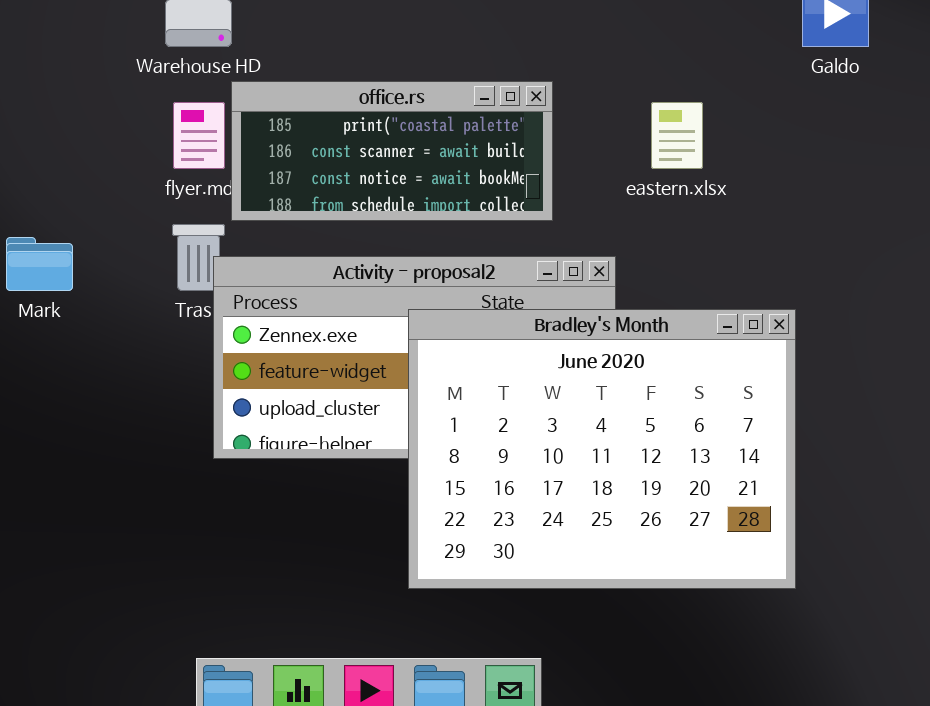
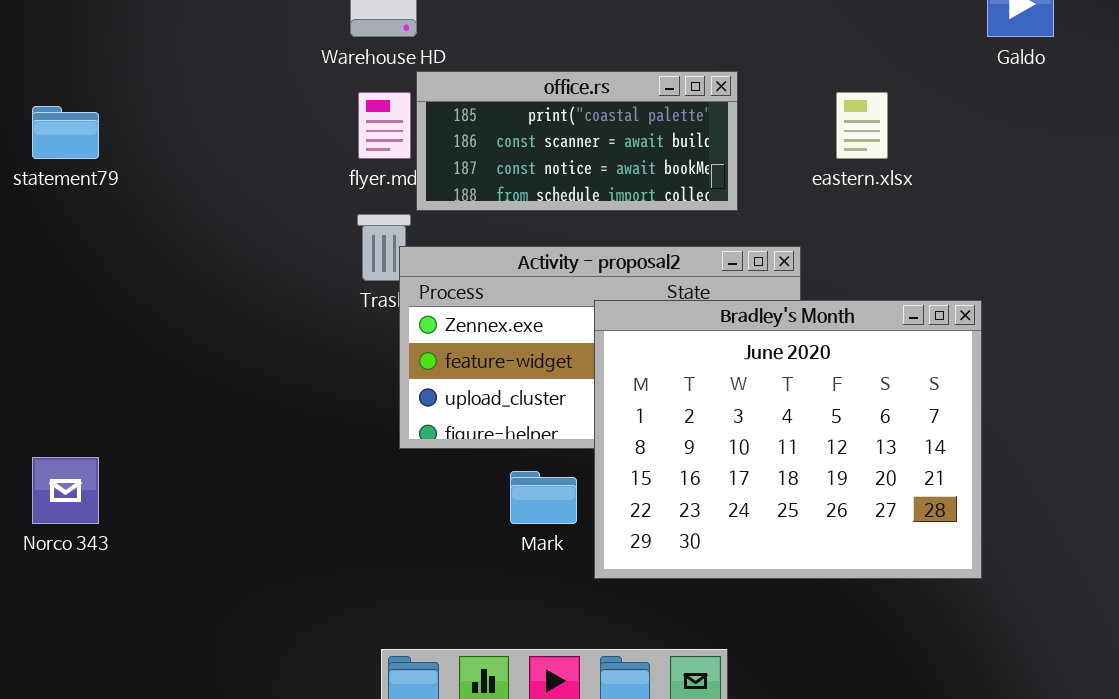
Mark: [6,237,73,291] -> [510,471,577,524], moved

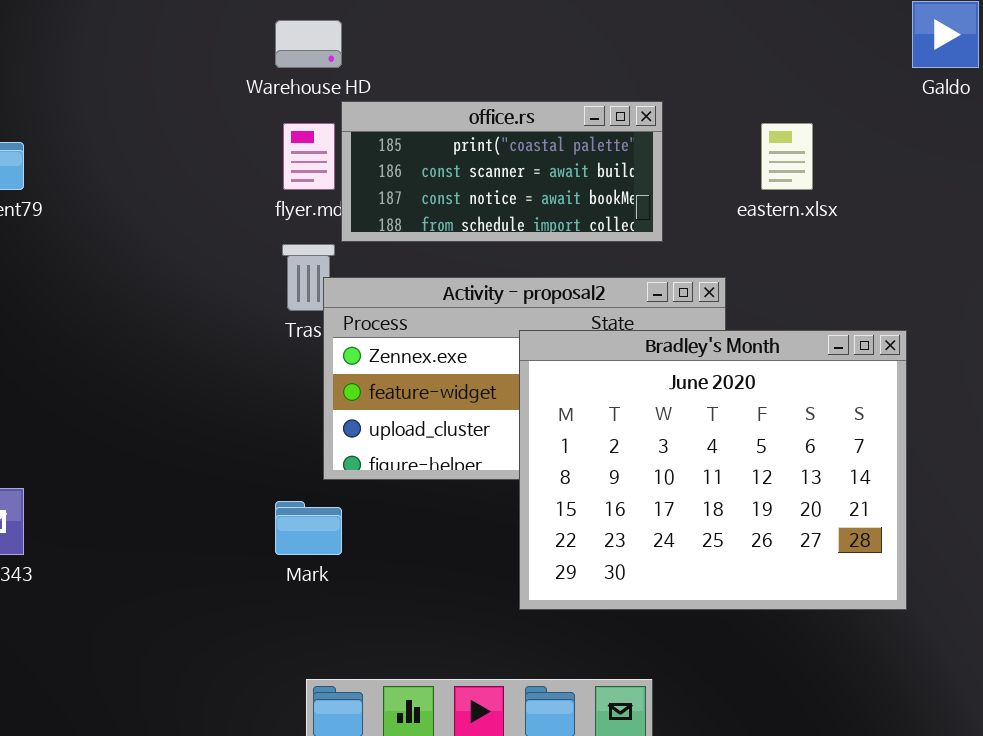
Mark: [510,471,577,524] -> [275,501,342,555], moved

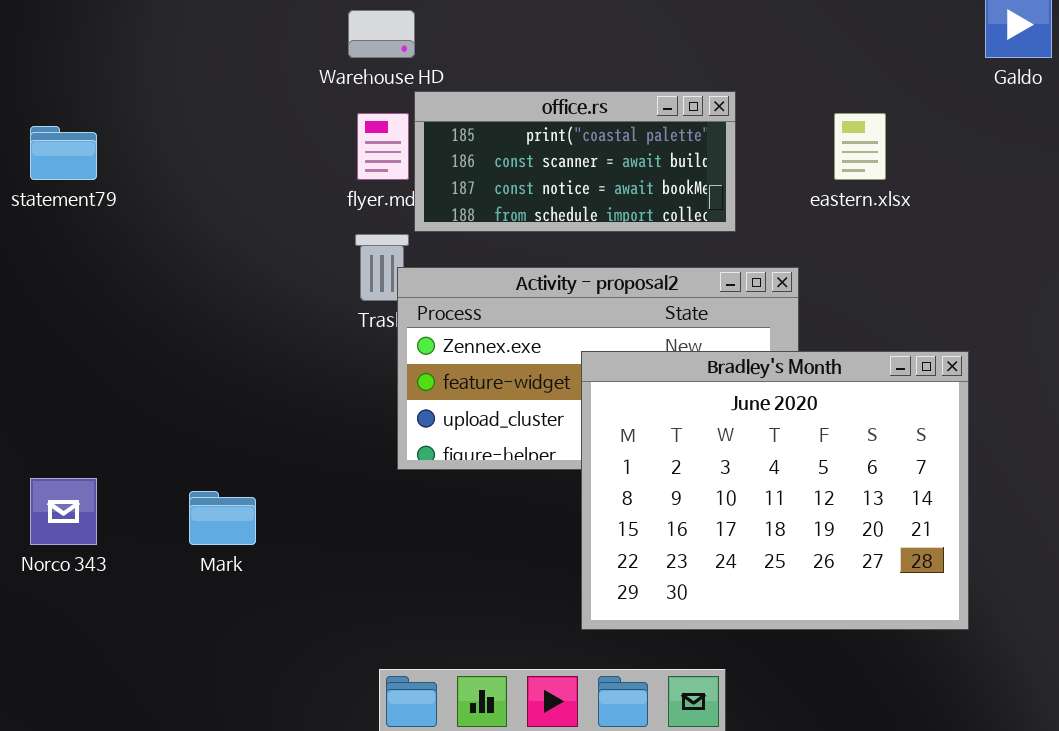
Bradley's Month: [519,330,907,610] -> [581,351,969,630], moved
Mark: [275,501,342,555] -> [189,491,256,545], moved

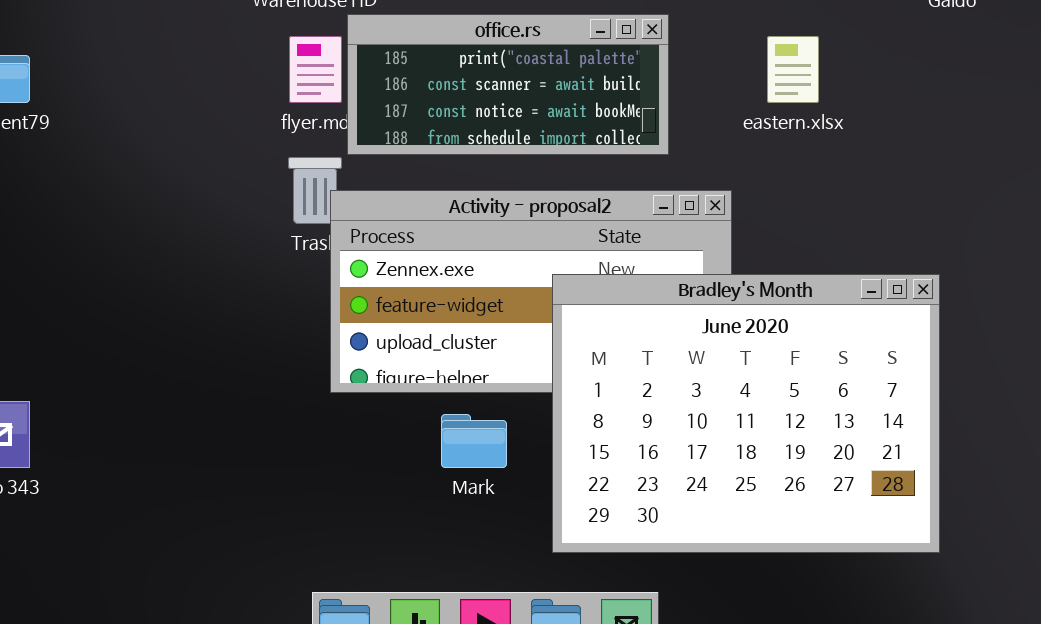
Bradley's Month: [581,351,969,630] -> [552,274,940,553], moved
Mark: [189,491,256,545] -> [441,414,507,468], moved

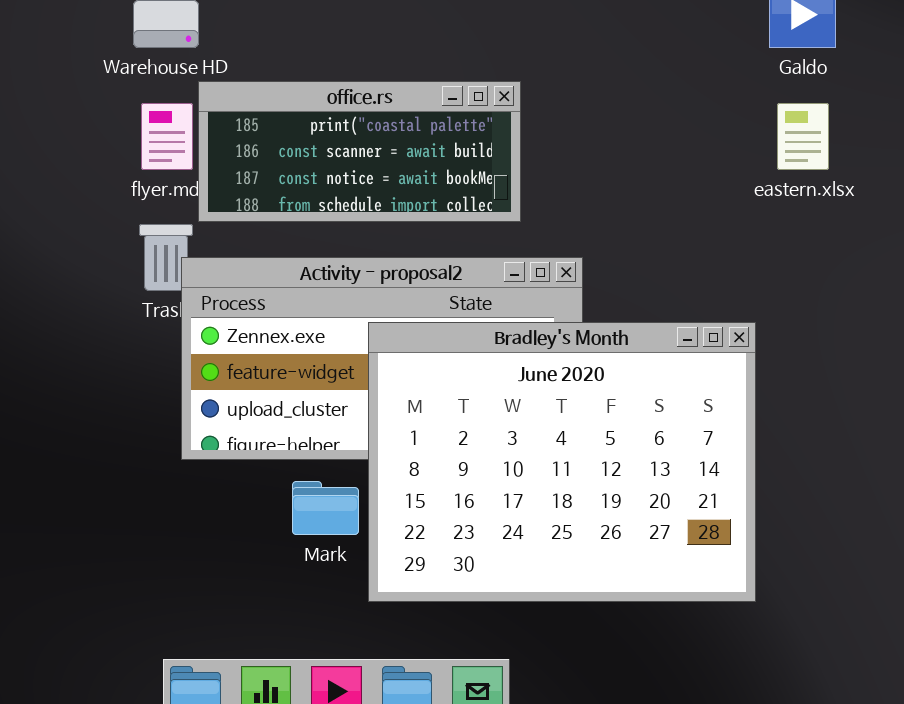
eastern.xlsx: [767,36,819,103] -> [777,103,829,170], moved
Bradley's Month: [552,274,940,553] -> [368,322,756,602], moved

